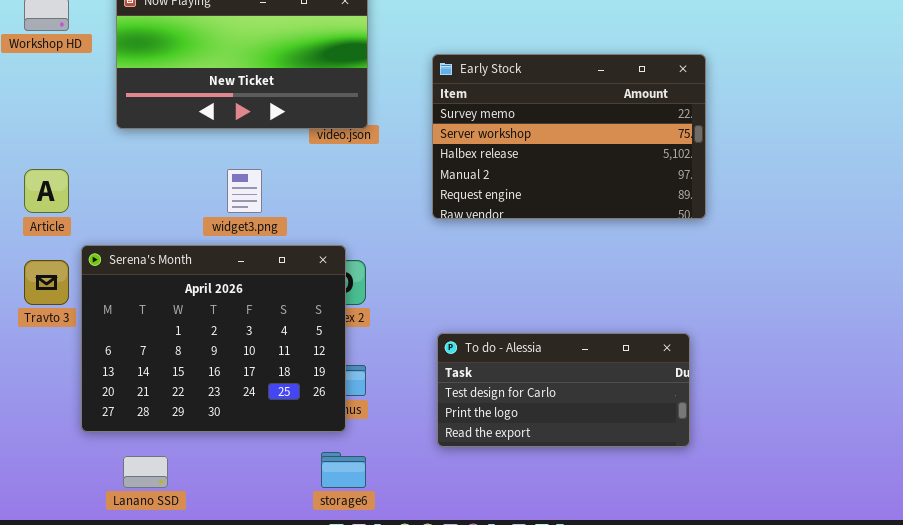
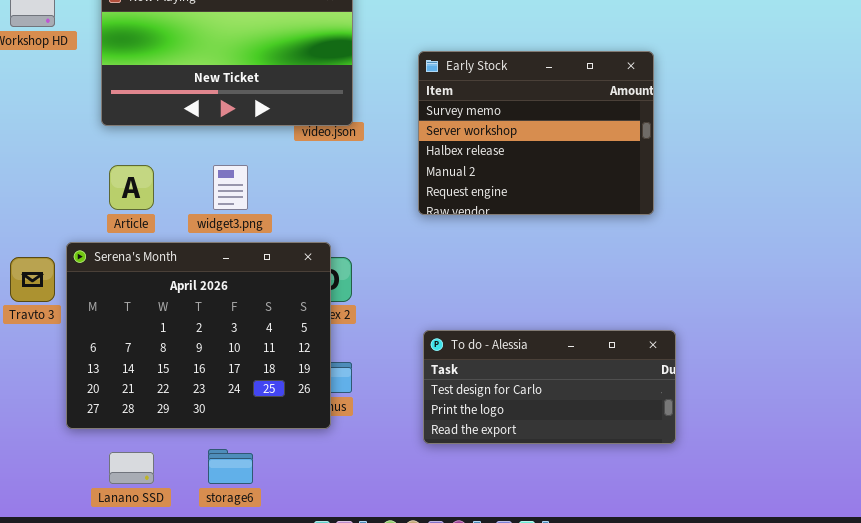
Early Stock: [432,54,706,219] -> [418,51,654,215], resized
Article: [24,169,69,213] -> [109,165,154,210], moved
storage6: [321,452,366,488] -> [208,449,253,484], moved

